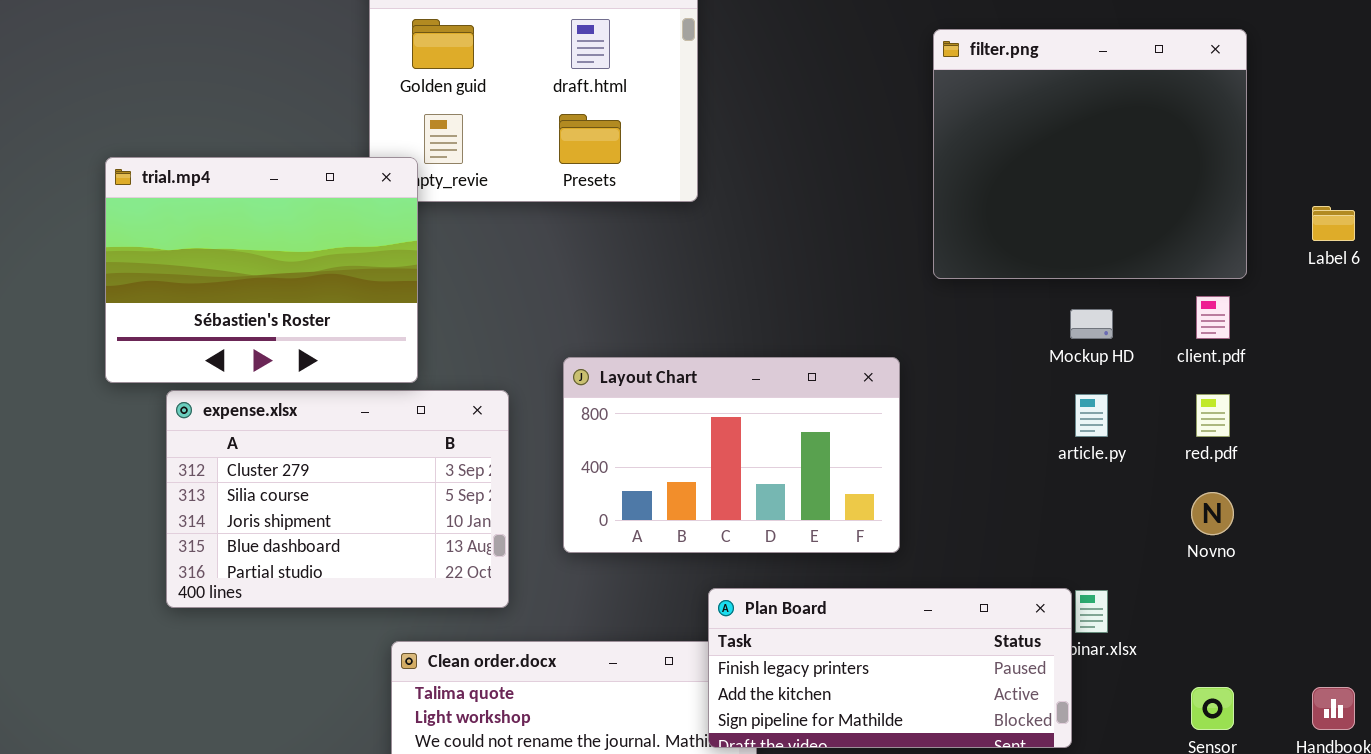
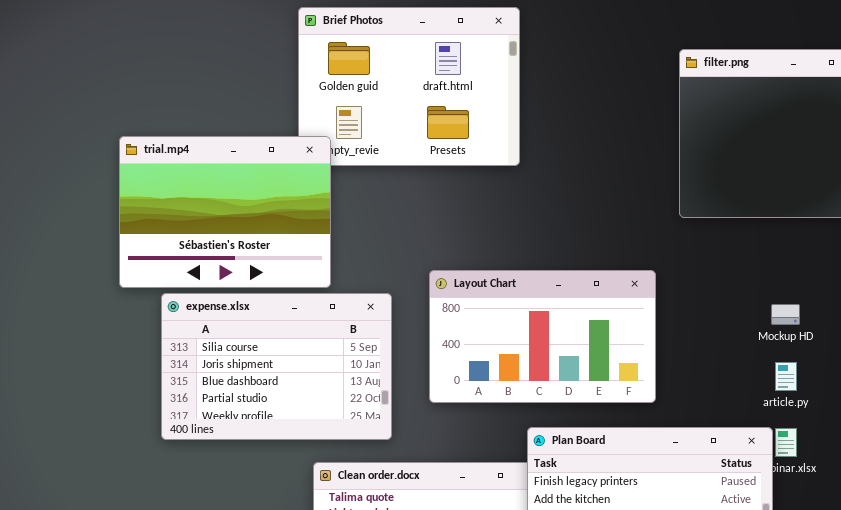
Mockup HD: [1070,309,1113,339] -> [771,304,800,325], moved
expense.xlsx: [166,390,509,608] -> [161,293,392,440], scrolled down 1 row
article.py: [1075,394,1108,437] -> [775,362,797,391], moved

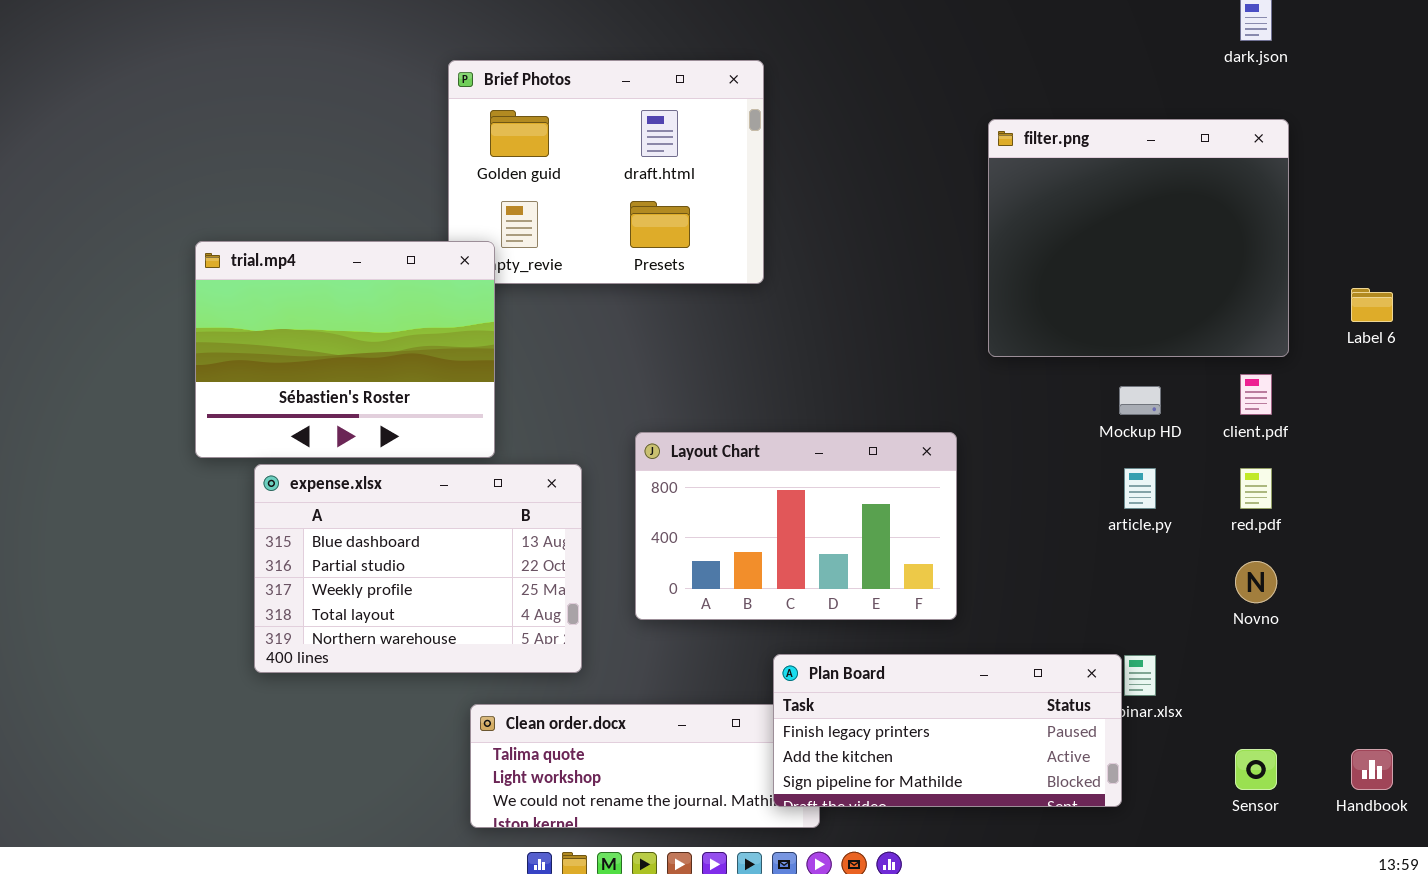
expense.xlsx: [161,293,392,440] -> [254,464,582,673], scrolled down 2 rows
Mockup HD: [771,304,800,325] -> [1119,386,1161,415], moved
article.py: [775,362,797,391] -> [1124,468,1156,509], moved

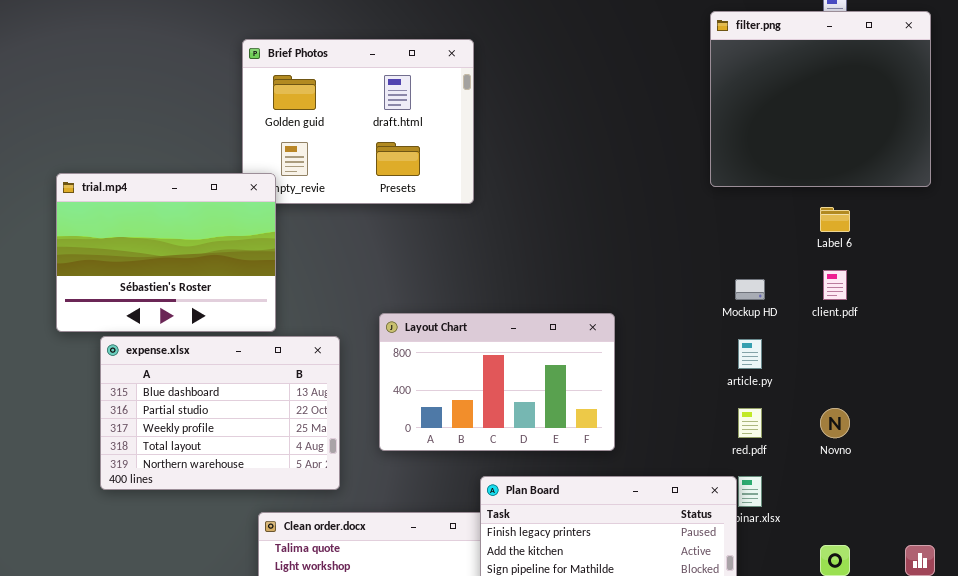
filter.png: [988,119,1289,357] -> [710,11,931,187], moved
Label 6: [1351,288,1393,322] -> [820,207,850,232], moved
red.pdf: [1240,468,1272,509] -> [738,408,762,438], moved

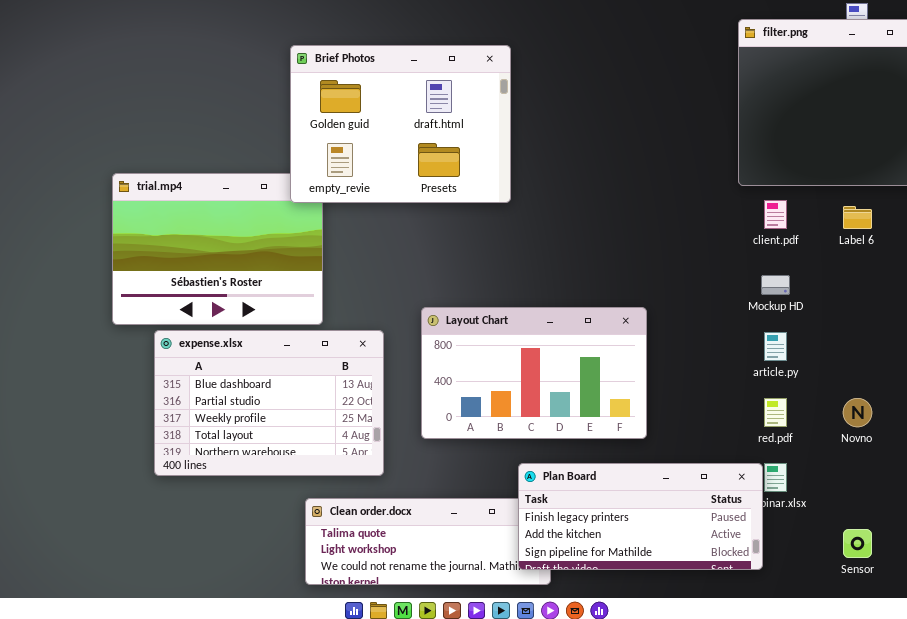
Brief Photos: [242,39,474,204] -> [290,45,511,203], raised
client.pdf: [823,270,847,300] -> [764,200,787,229], moved

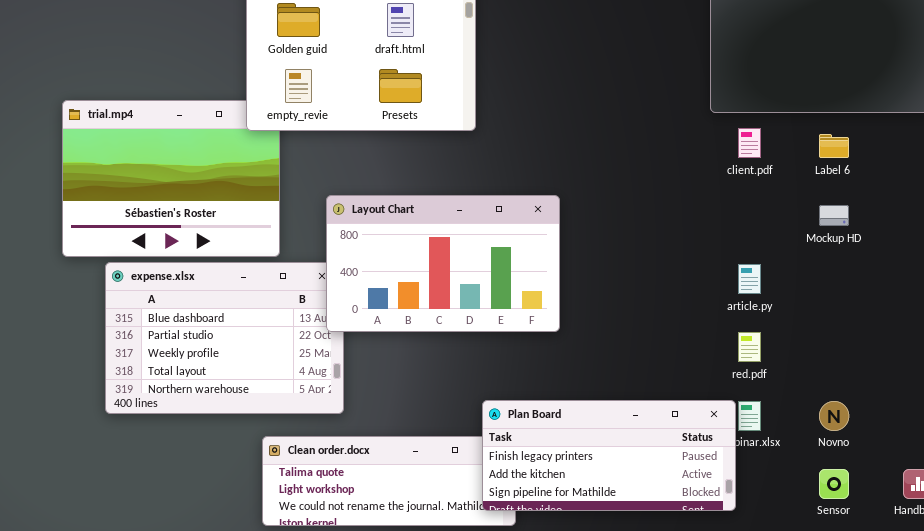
Mockup HD: [761,275,790,295] -> [819,205,849,226], moved
Layout Chart: [421,307,647,439] -> [326,195,560,332], moved
Novno: [843,398,872,427] -> [819,401,849,431], moved

